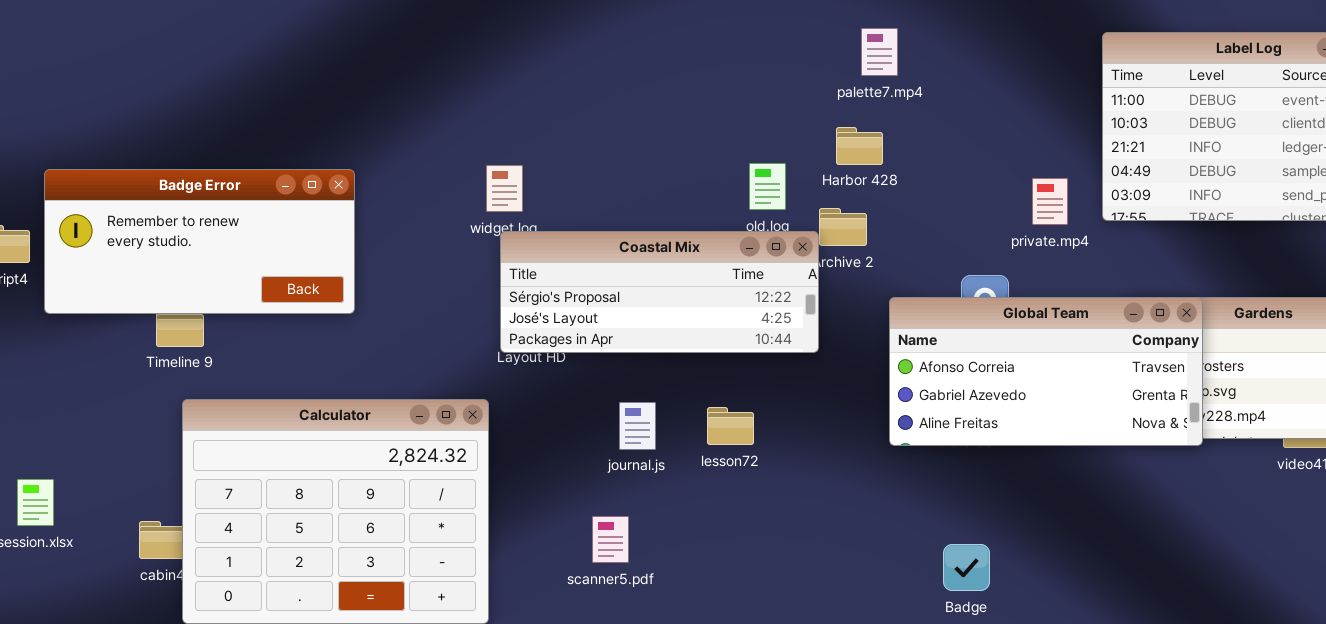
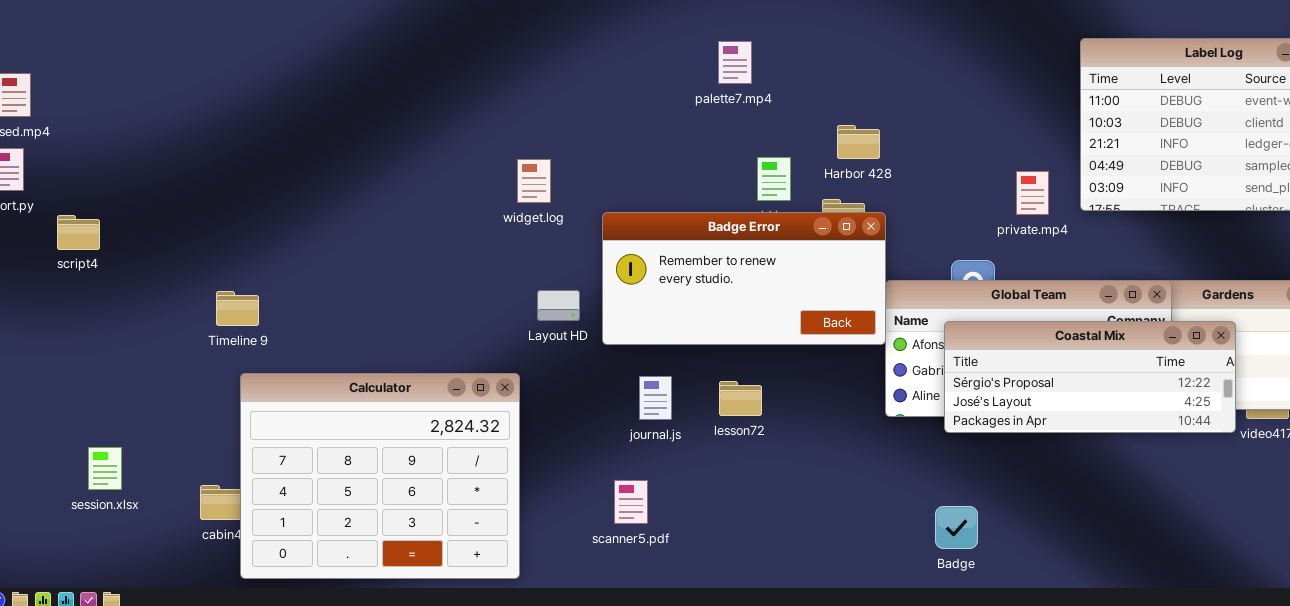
palette7.mp4: [861,28,898,76] -> [718,41,752,84], moved
Badge Error: [44,169,355,314] -> [602,212,886,345], moved
Coastal Mix: [500,231,819,353] -> [944,321,1236,433], moved

